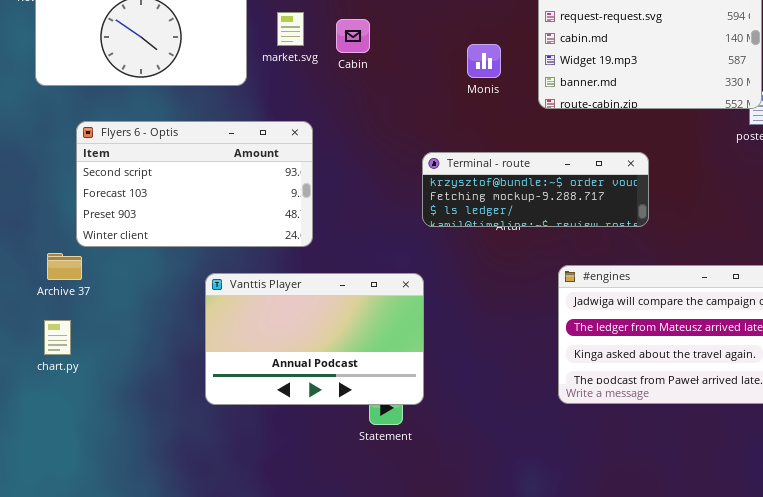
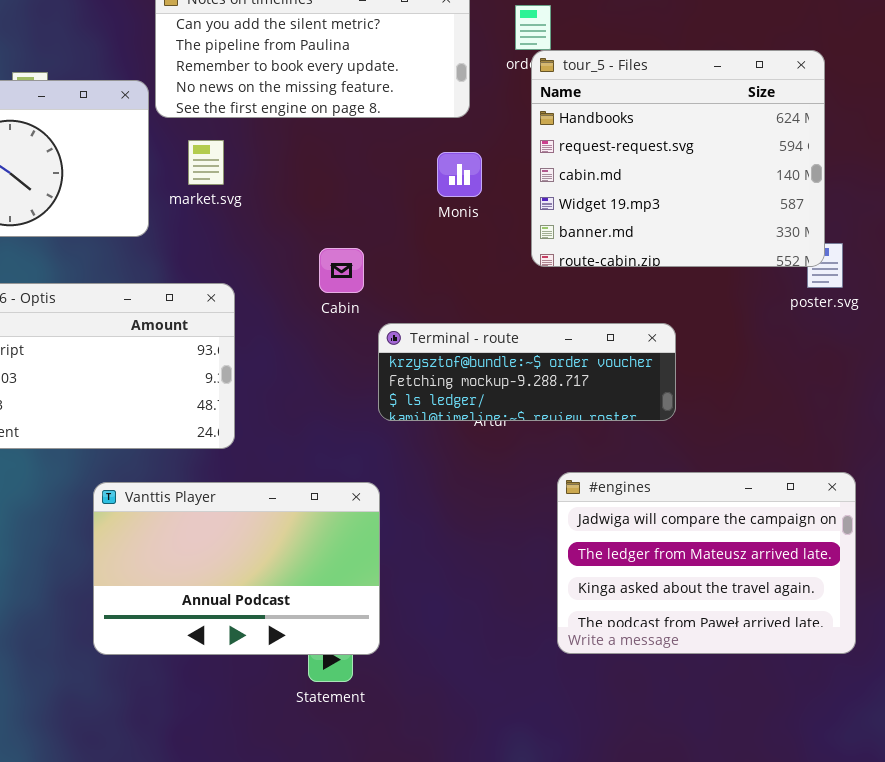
Cabin: [336,19,370,53] -> [319,248,364,293], moved
Monis: [467,44,501,78] -> [437,152,482,197], moved

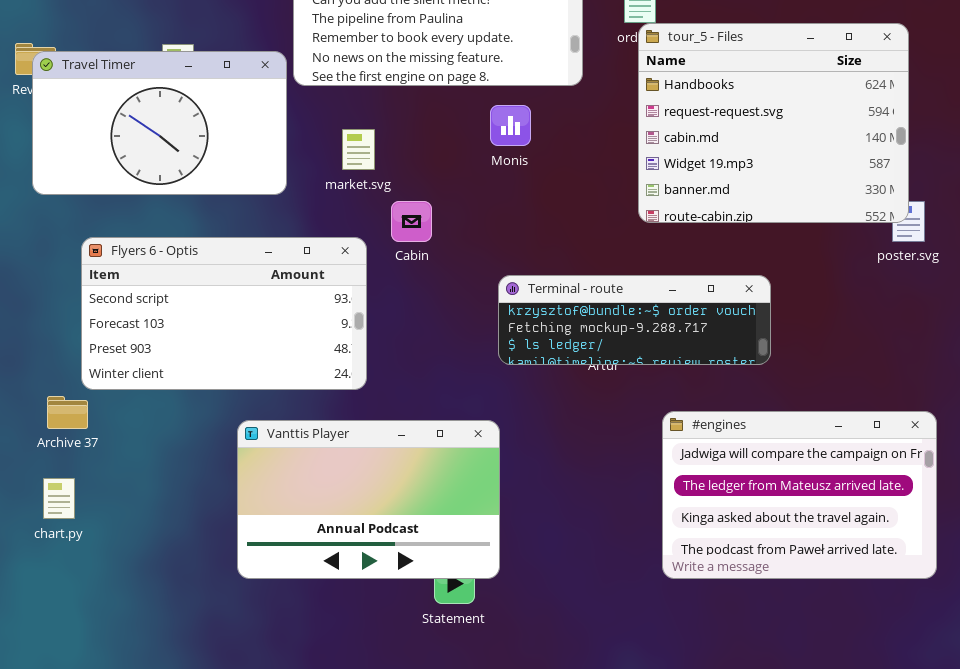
market.svg: [188,140,224,185] -> [342,129,375,170], moved
Monis: [437,152,482,197] -> [490,105,531,146], moved
Cabin: [319,248,364,293] -> [391,201,432,242], moved

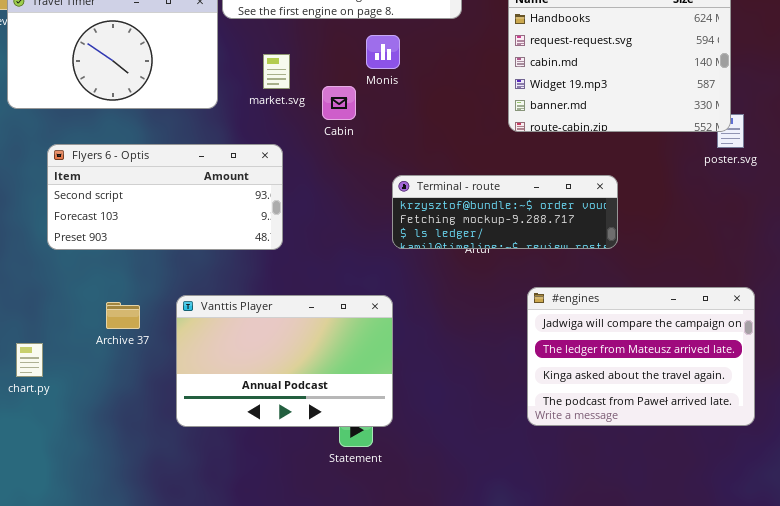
Monis: [490,105,531,146] -> [366,35,400,69], moved
Cabin: [391,201,432,242] -> [322,86,356,120], moved
Flyers 6 - Optis: [81,237,367,390] -> [47,144,283,250], resized
Archive 37: [47,396,88,429] -> [106,302,140,329], moved

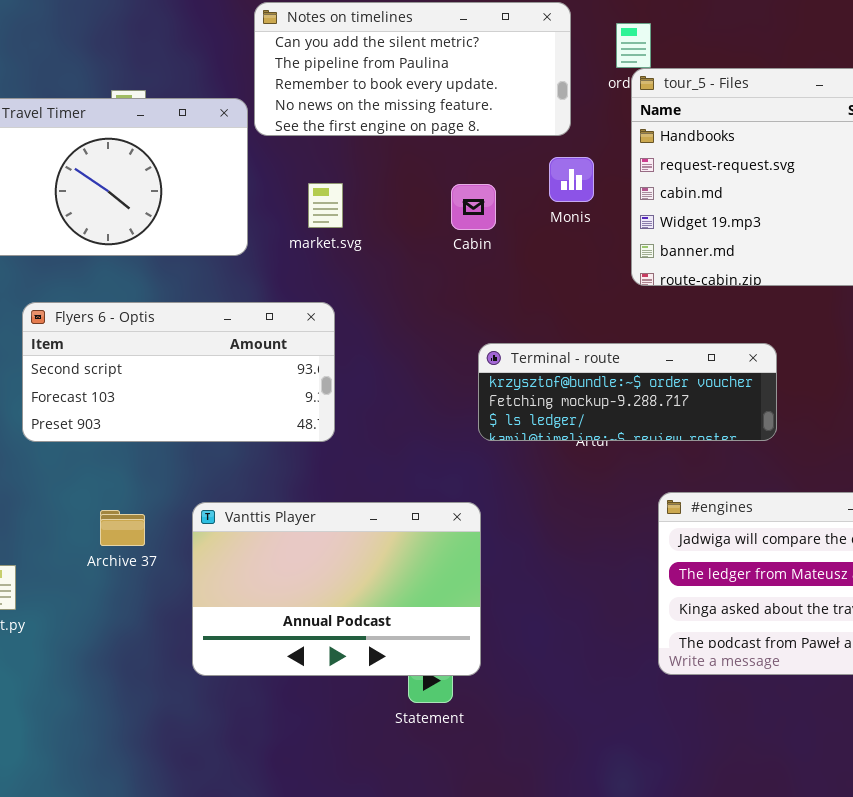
Monis: [366,35,400,69] -> [549,157,594,202], moved
Cabin: [322,86,356,120] -> [451,184,496,230], moved

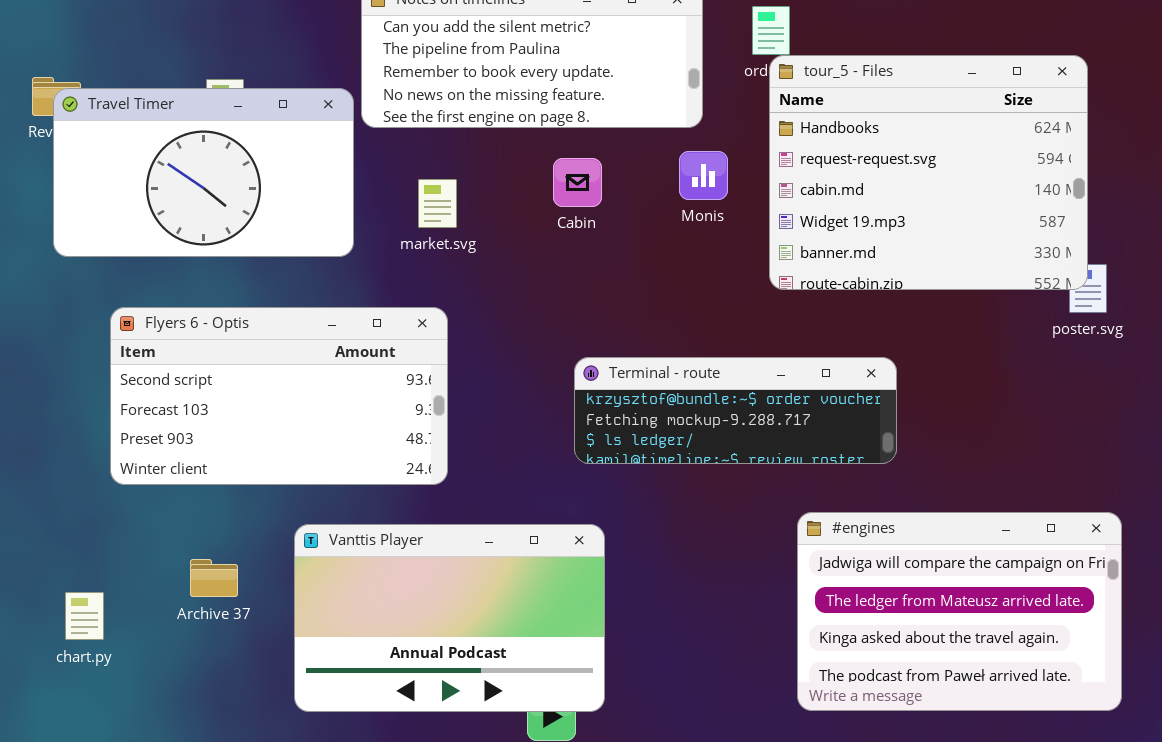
Cabin: [451,184,496,230] -> [553,158,602,207], moved
Flyers 6 - Optis: [22,302,335,442] -> [110,307,448,485], resized
Terminal - route: [478,343,777,441] -> [574,357,897,464], moved
Archive 37: [100,510,145,546] -> [190,559,238,597], moved

